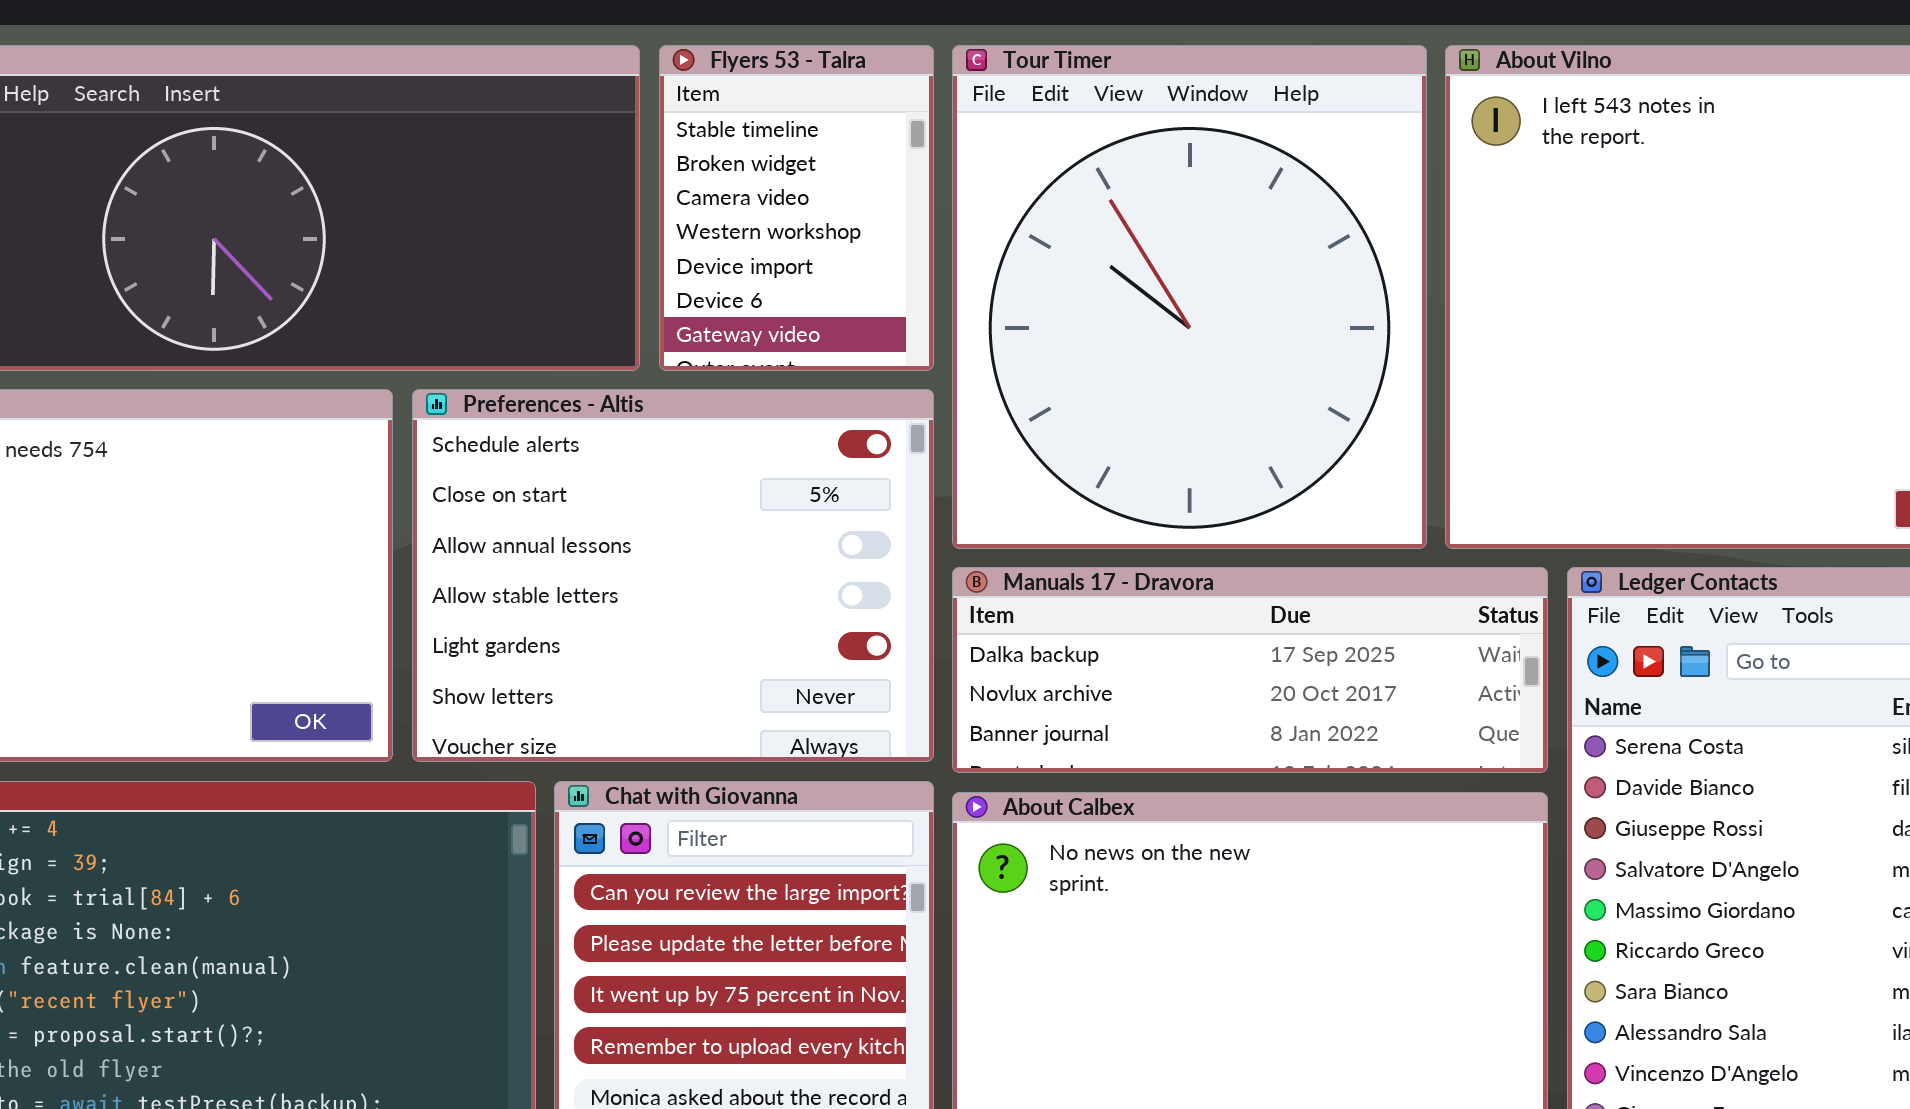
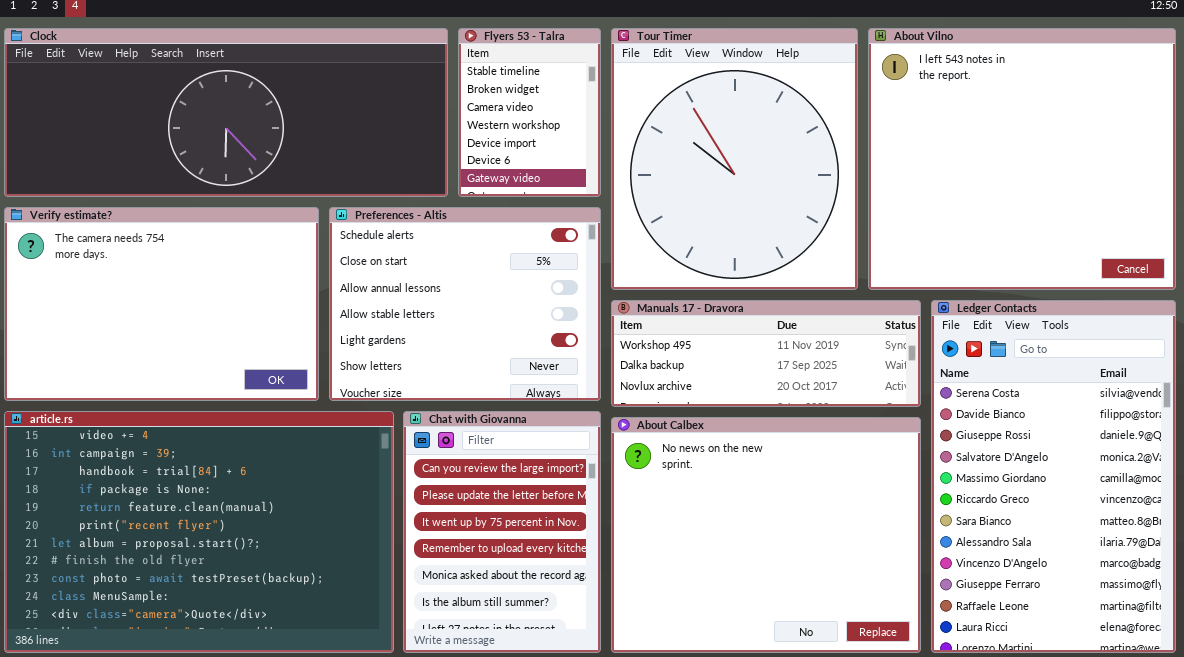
Manuals 17 - Dravora: [952,567,1548,773] -> [611,300,921,407], scrolled up 1 row

